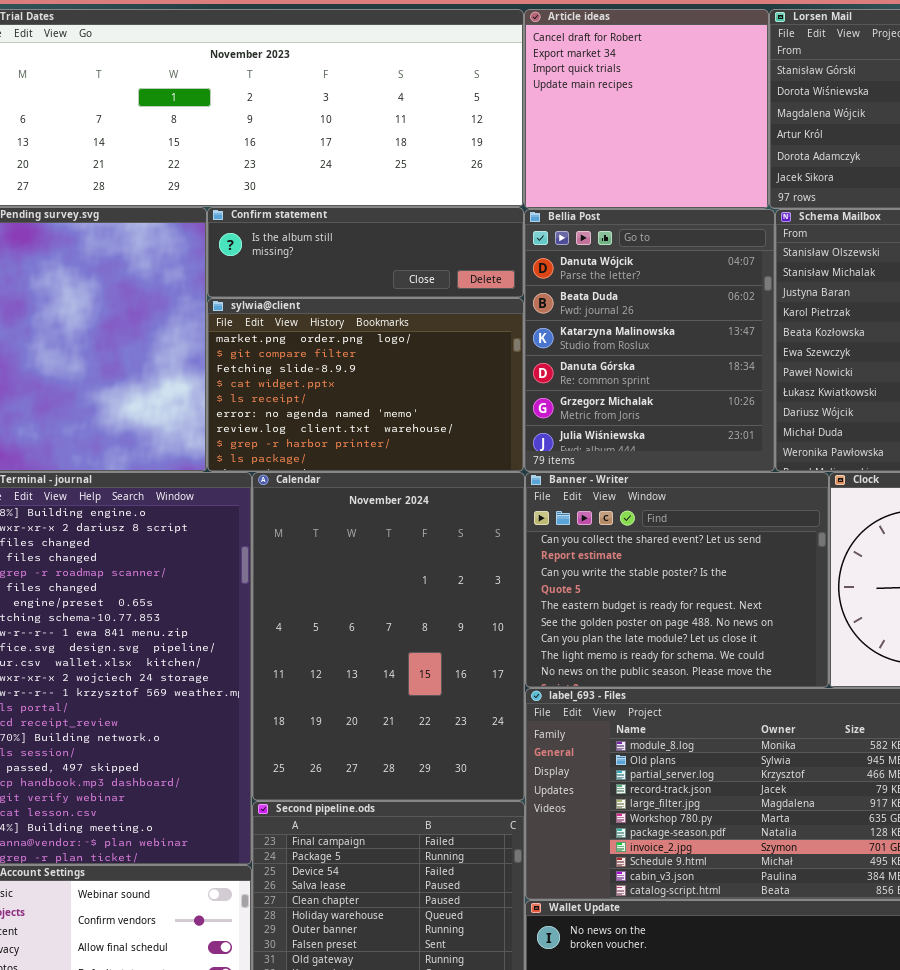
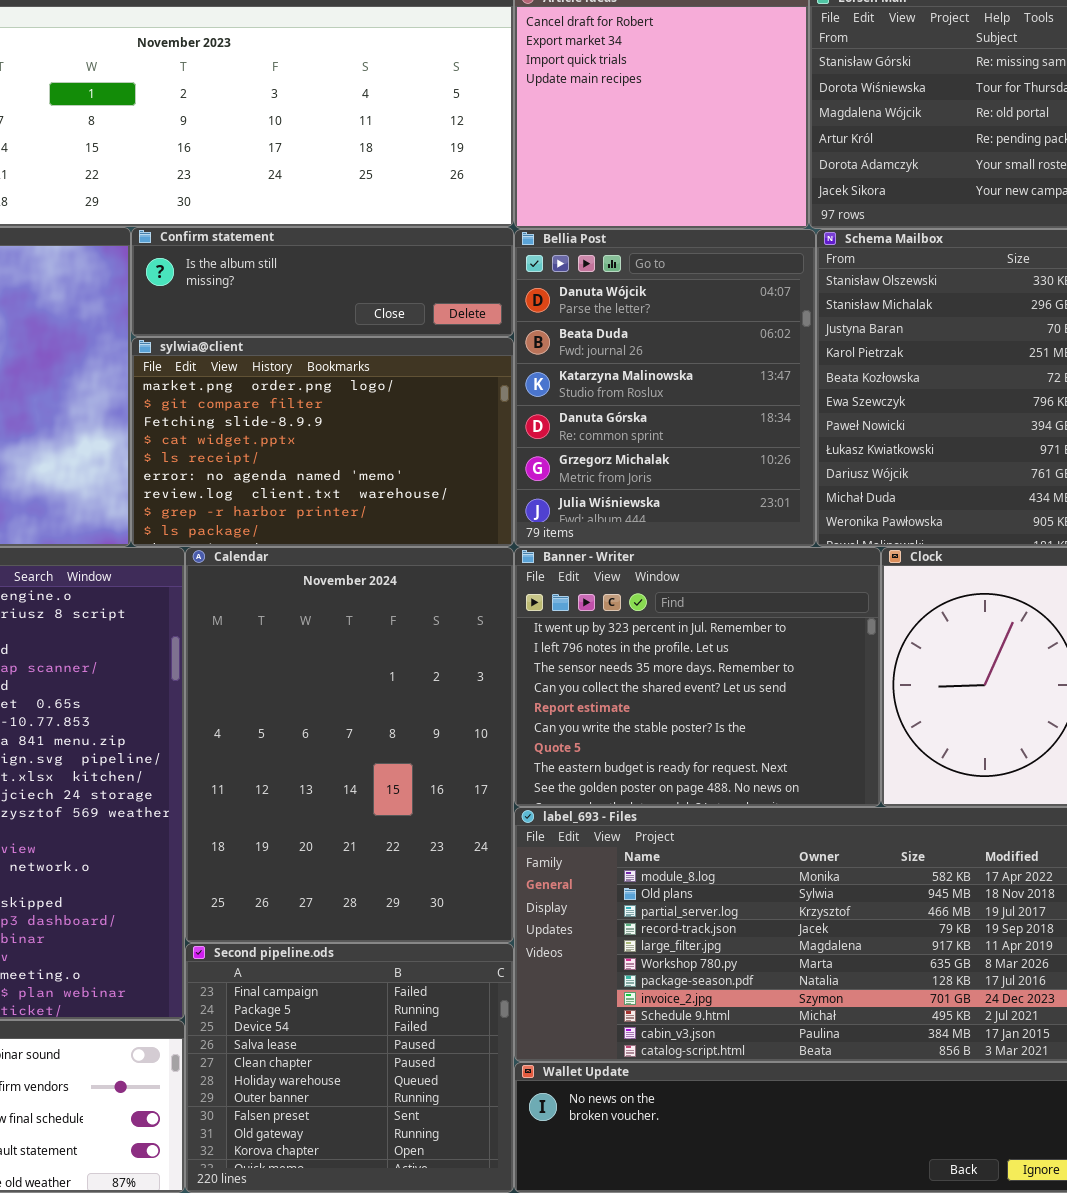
Banner - Writer: [525,472,829,688] -> [514,547,881,807], scrolled up 3 rows

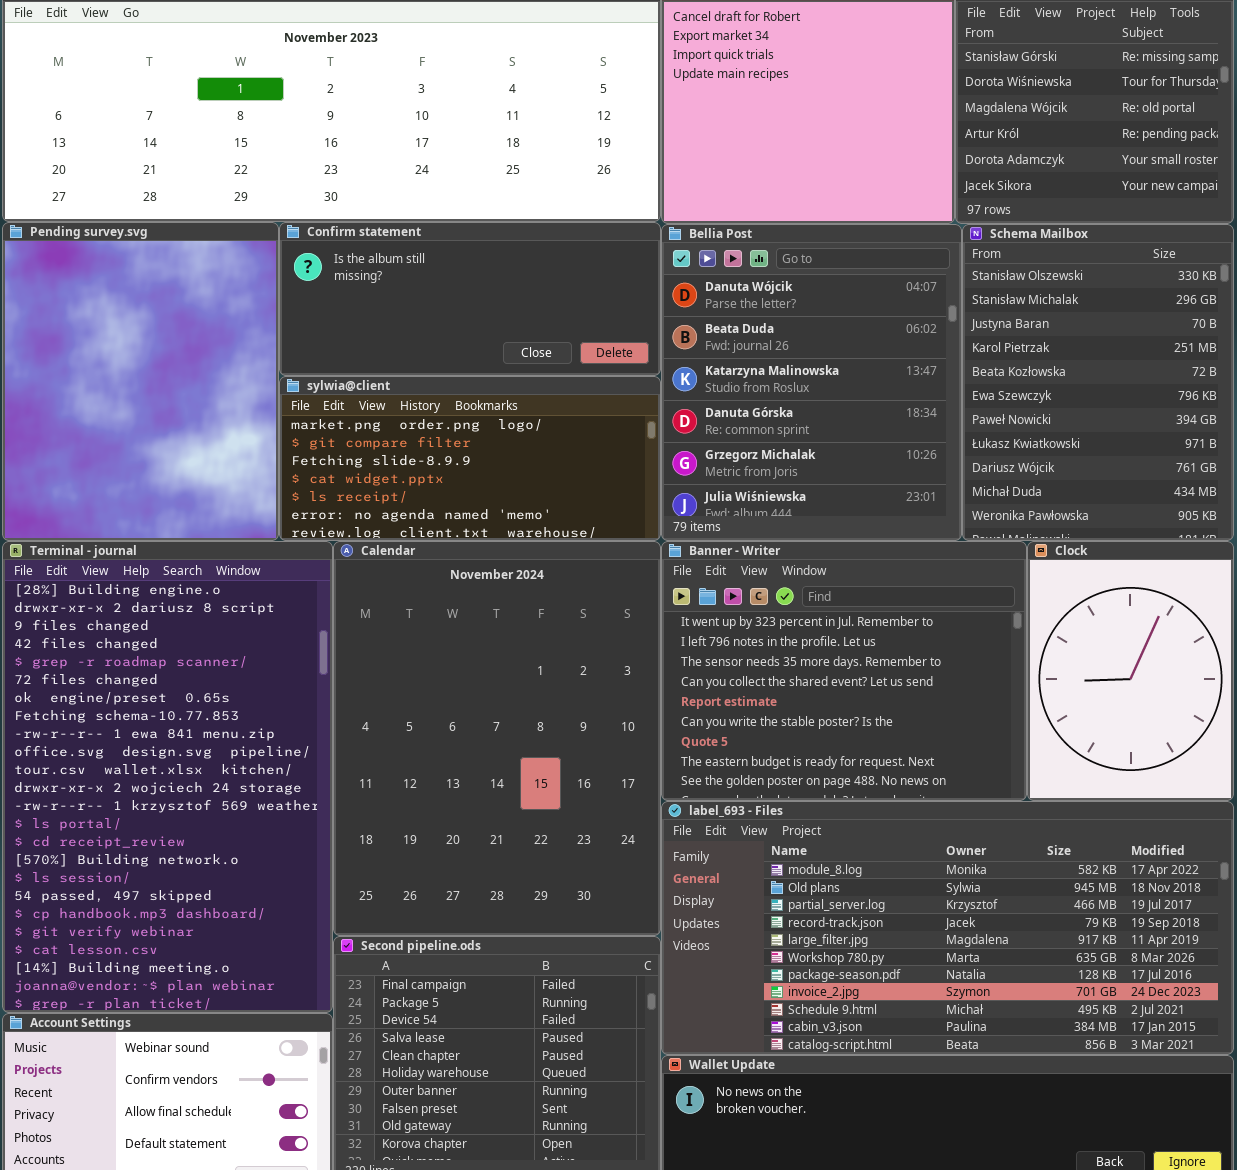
Confirm statement: [131,227,514,337] -> [279,222,661,376], resized
sylwia@client: [131,337,514,547] -> [279,376,661,541], resized

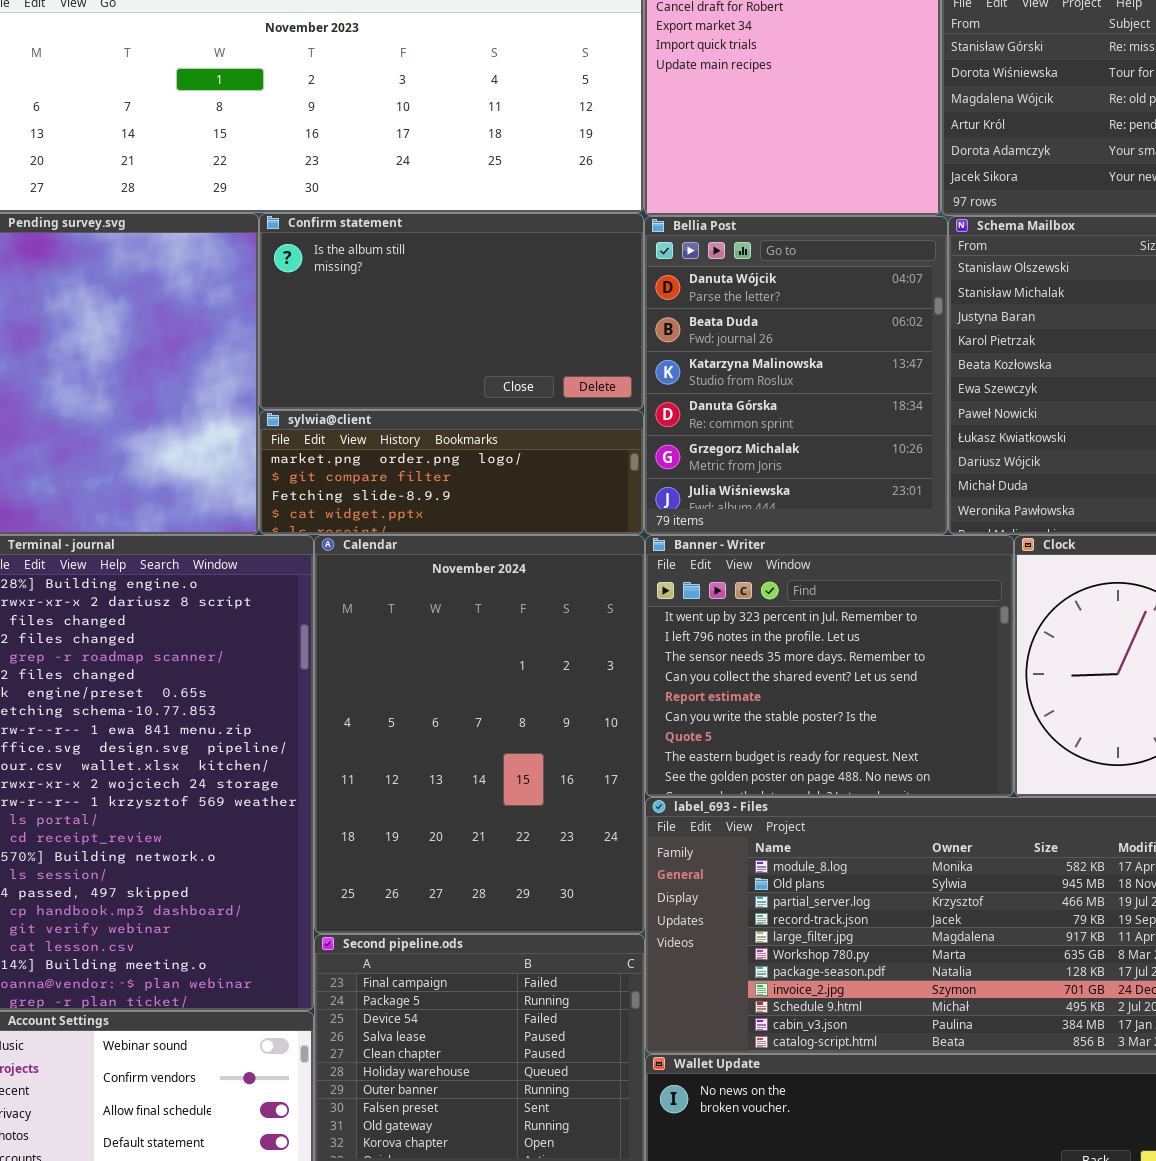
Confirm statement: [279,222,661,376] -> [259,213,644,410], resized
sylwia@client: [279,376,661,541] -> [259,410,644,535], resized

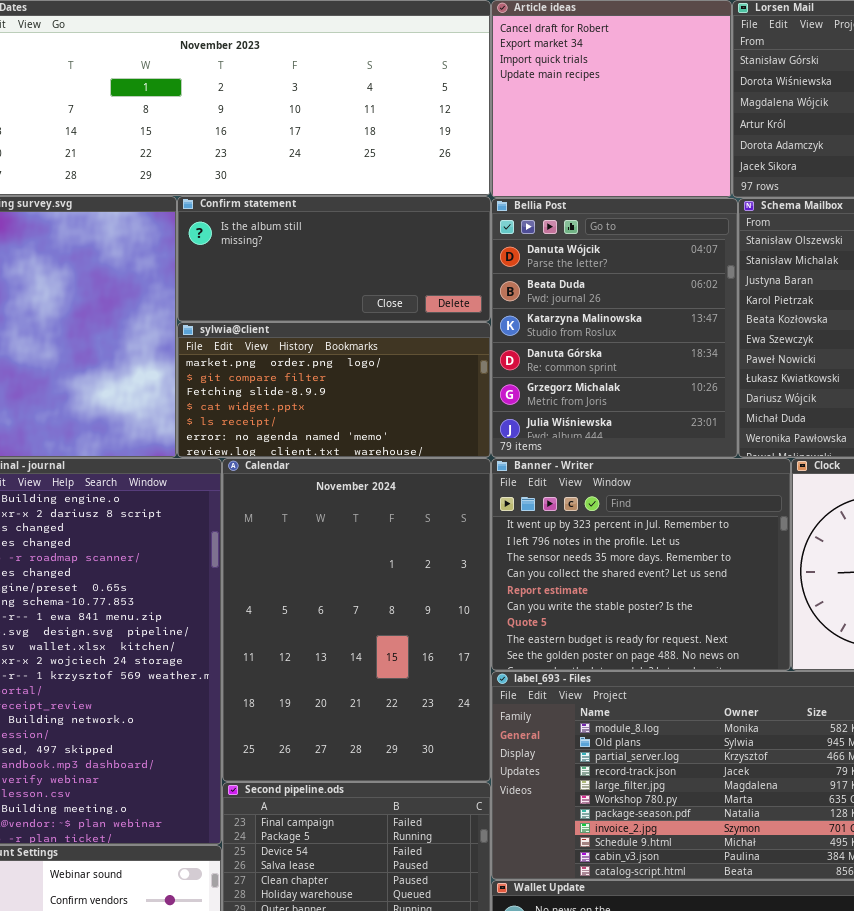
Confirm statement: [259,213,644,410] -> [177,196,491,322], resized
sylwia@client: [259,410,644,535] -> [177,322,491,458], resized

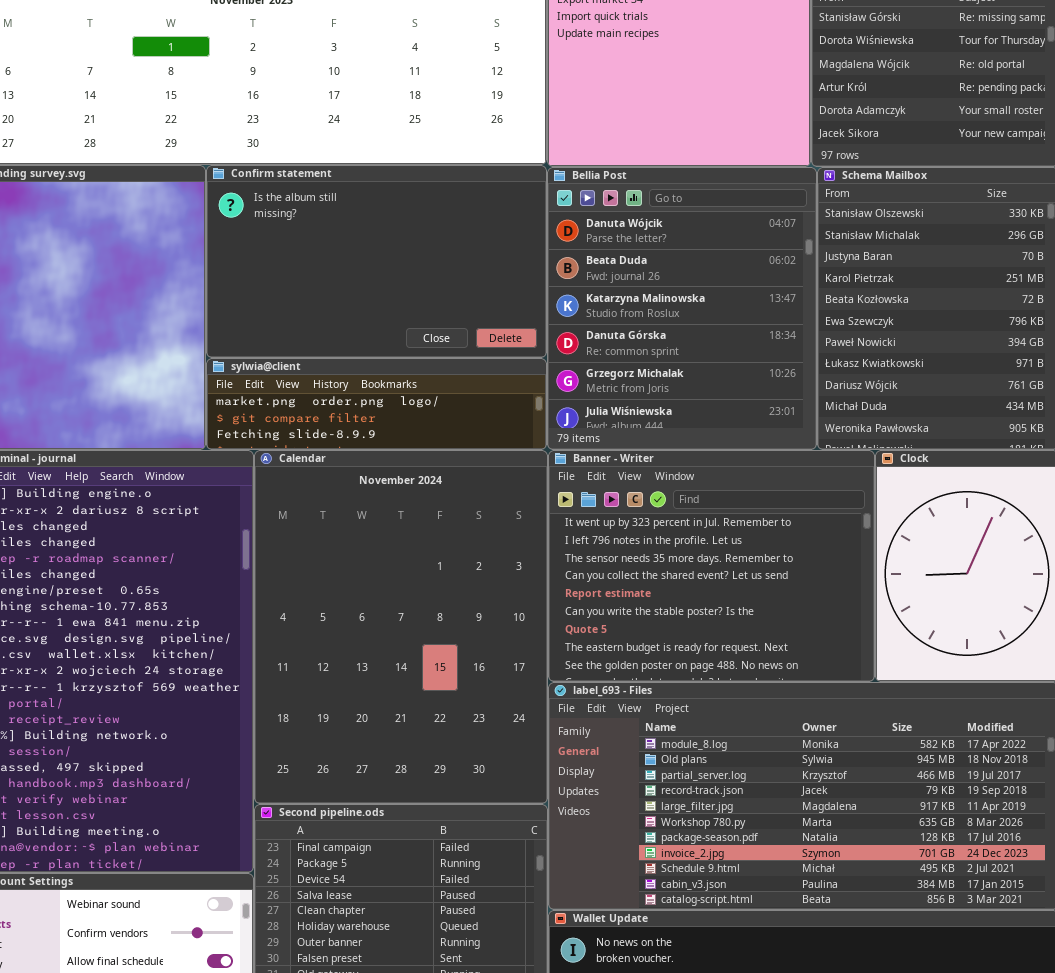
Confirm statement: [177,196,491,322] -> [206,165,547,358], resized
sylwia@client: [177,322,491,458] -> [206,358,547,450], resized

